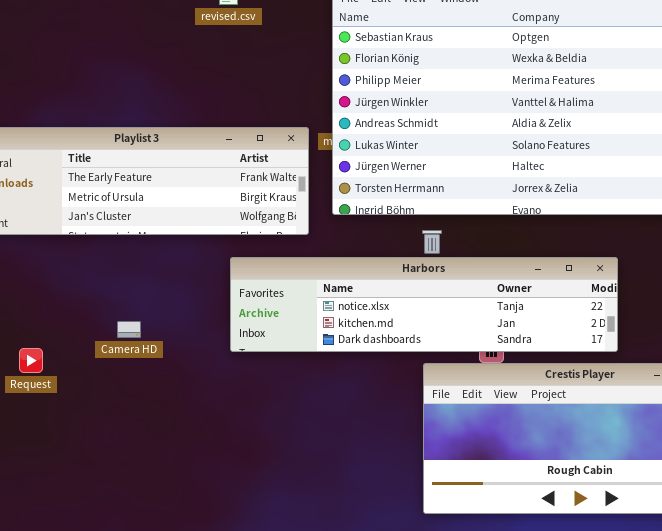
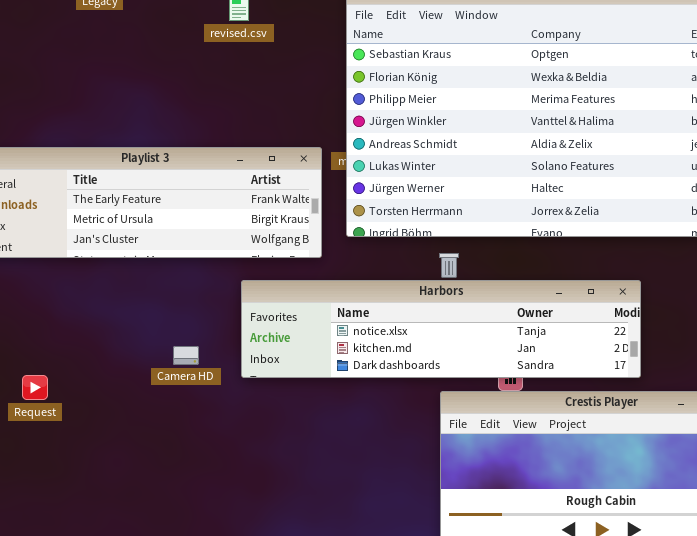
Camera HD: [117,321,141,338] -> [173,346,199,365], moved

